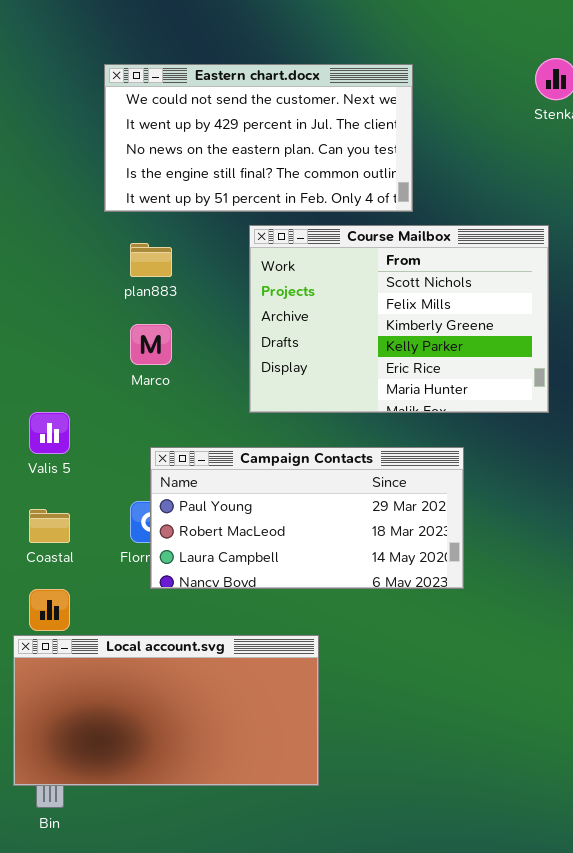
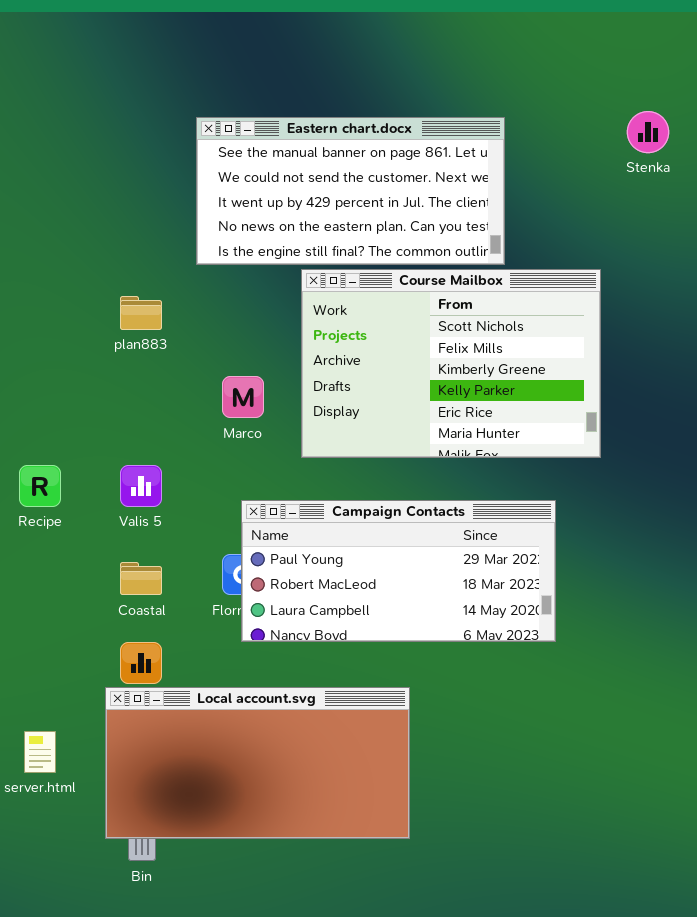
Eastern chart.docx: [104,64,413,212] -> [196,117,505,265], scrolled up 1 row
Course Mailbox: [249,225,549,413] -> [301,269,601,458], moved
plan883: [130,243,172,277] -> [120,296,162,330], moved

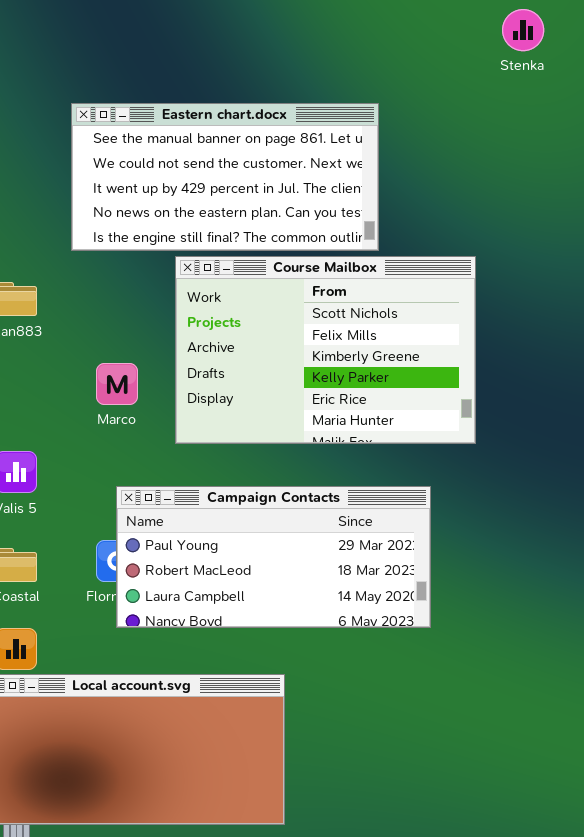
Stenka: [627,111,669,153] -> [502,9,544,51], moved

